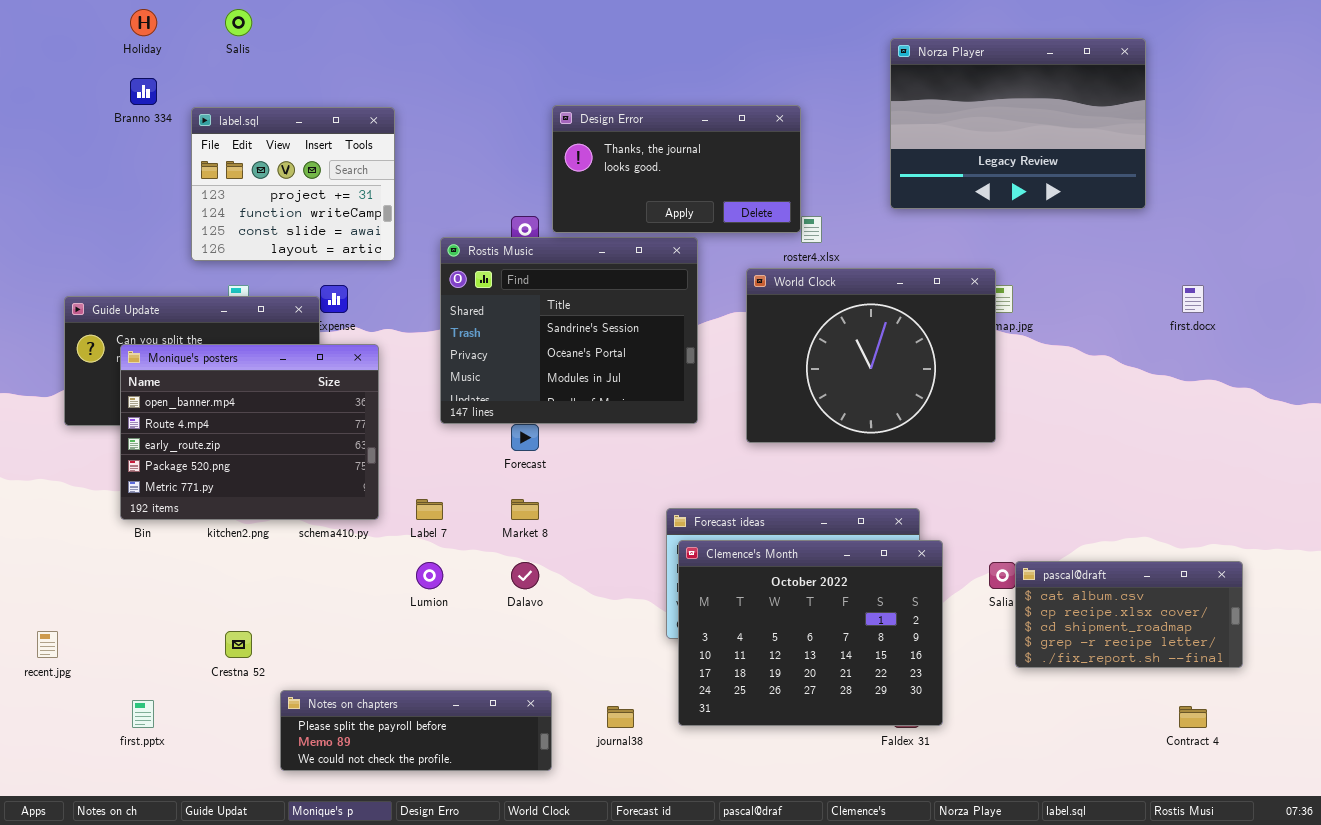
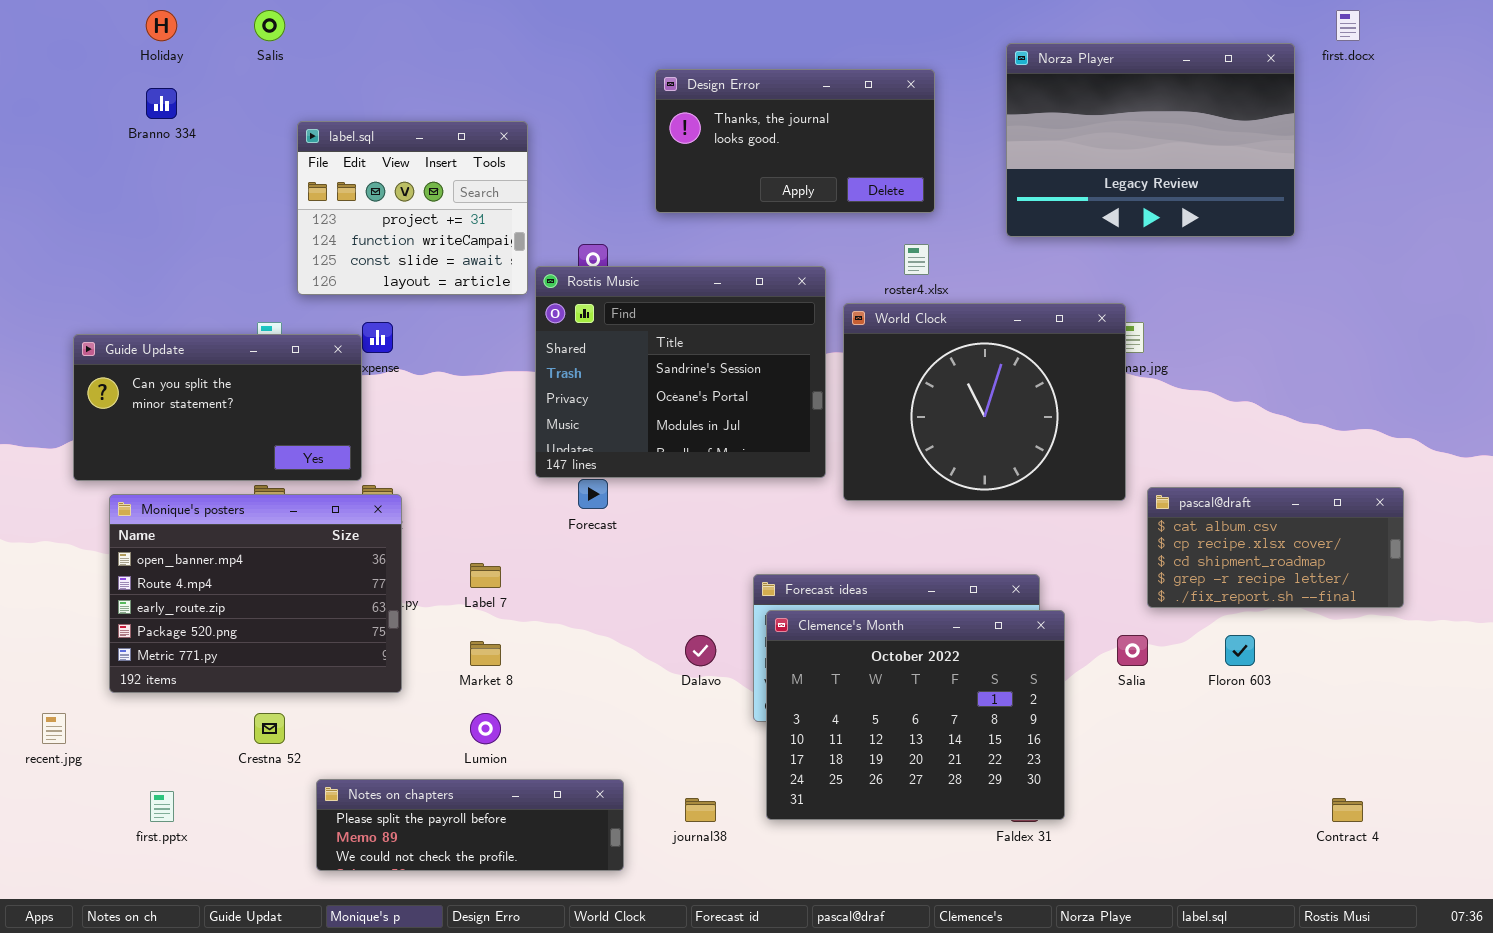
Design Error: [552,105,801,233] -> [655,69,935,213], moved
label.sql: [191,107,395,261] -> [297,121,528,295], moved
Rostis Music: [440,237,698,424] -> [535,266,826,478], moved
first.docx: [1182,285,1204,313] -> [1336,10,1360,41], moved
Monique's posters: [120,344,379,520] -> [109,494,402,693], moved
Market 8: [511,499,539,520] -> [470,641,501,666], moved
pascal@draft: [1015,561,1243,668] -> [1147,487,1404,608], moved
Lumion: [416,562,443,589] -> [470,713,501,744], moved
Dalavo: [511,562,539,589] -> [685,635,716,666], moved

